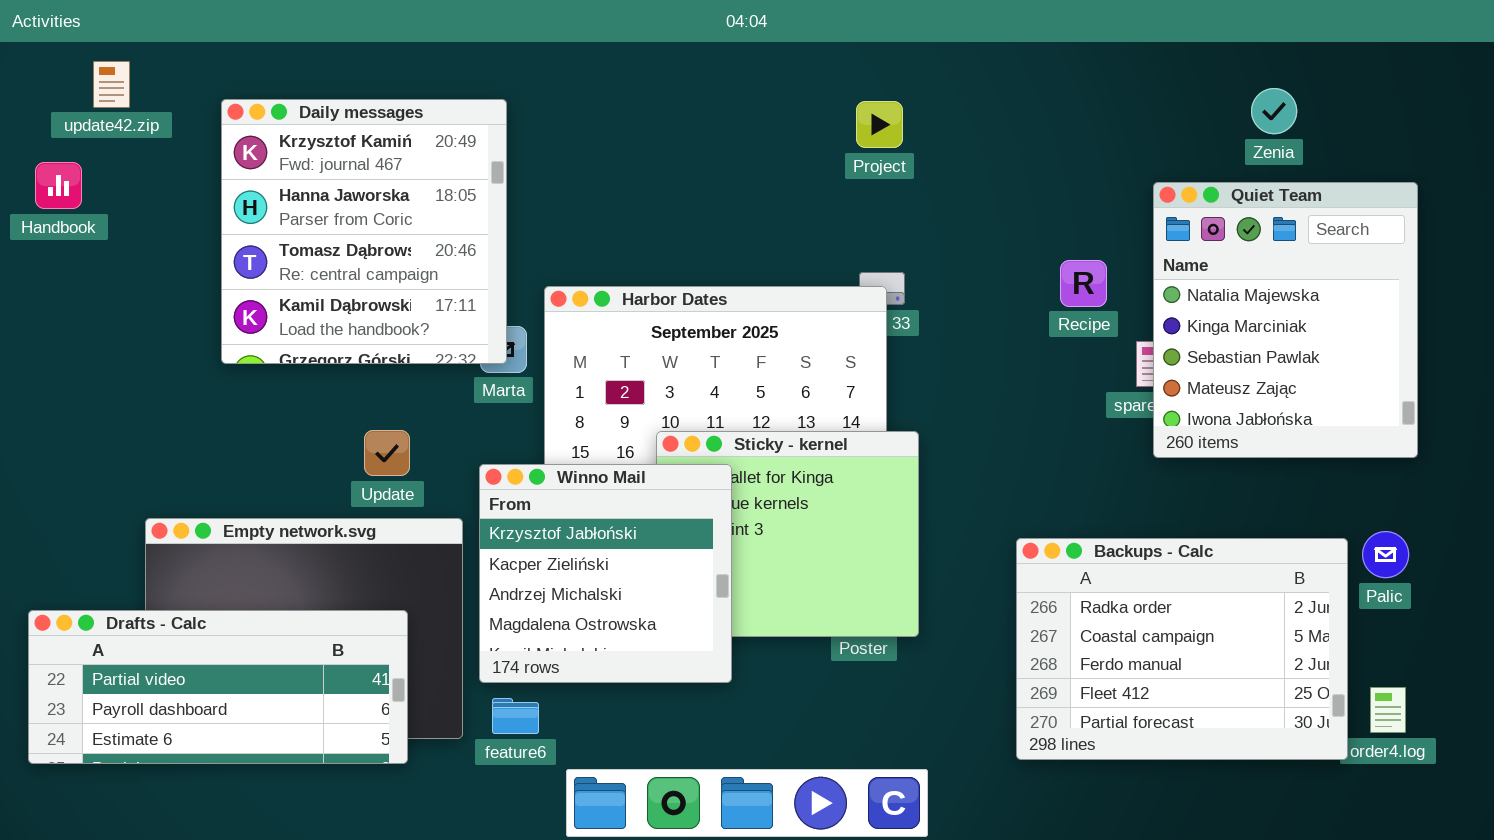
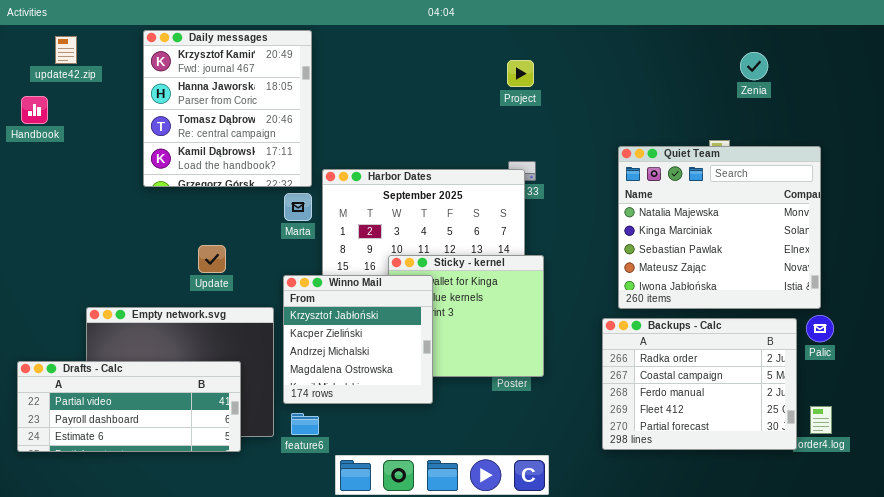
Daily messages: [221,99,507,364] -> [143,30,312,187], moved
Quiet Team: [1153,182,1418,458] -> [618,146,821,309], moved, resized
Update: [364,430,410,476] -> [198,245,226,273], moved

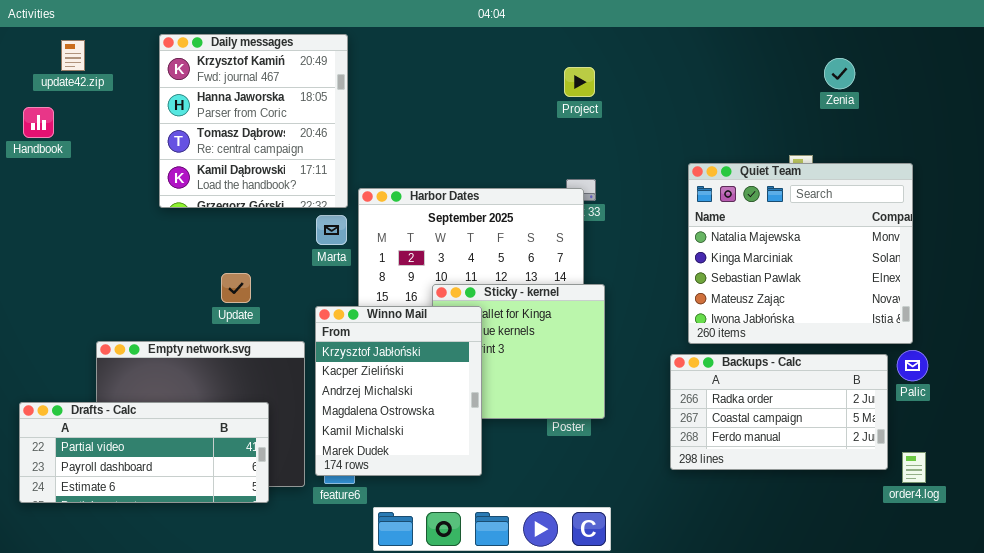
Winno Mail: [283,275,433,404] -> [315,306,482,476], resized
Backups - Calc: [602,318,797,450] -> [670,354,888,470], resized

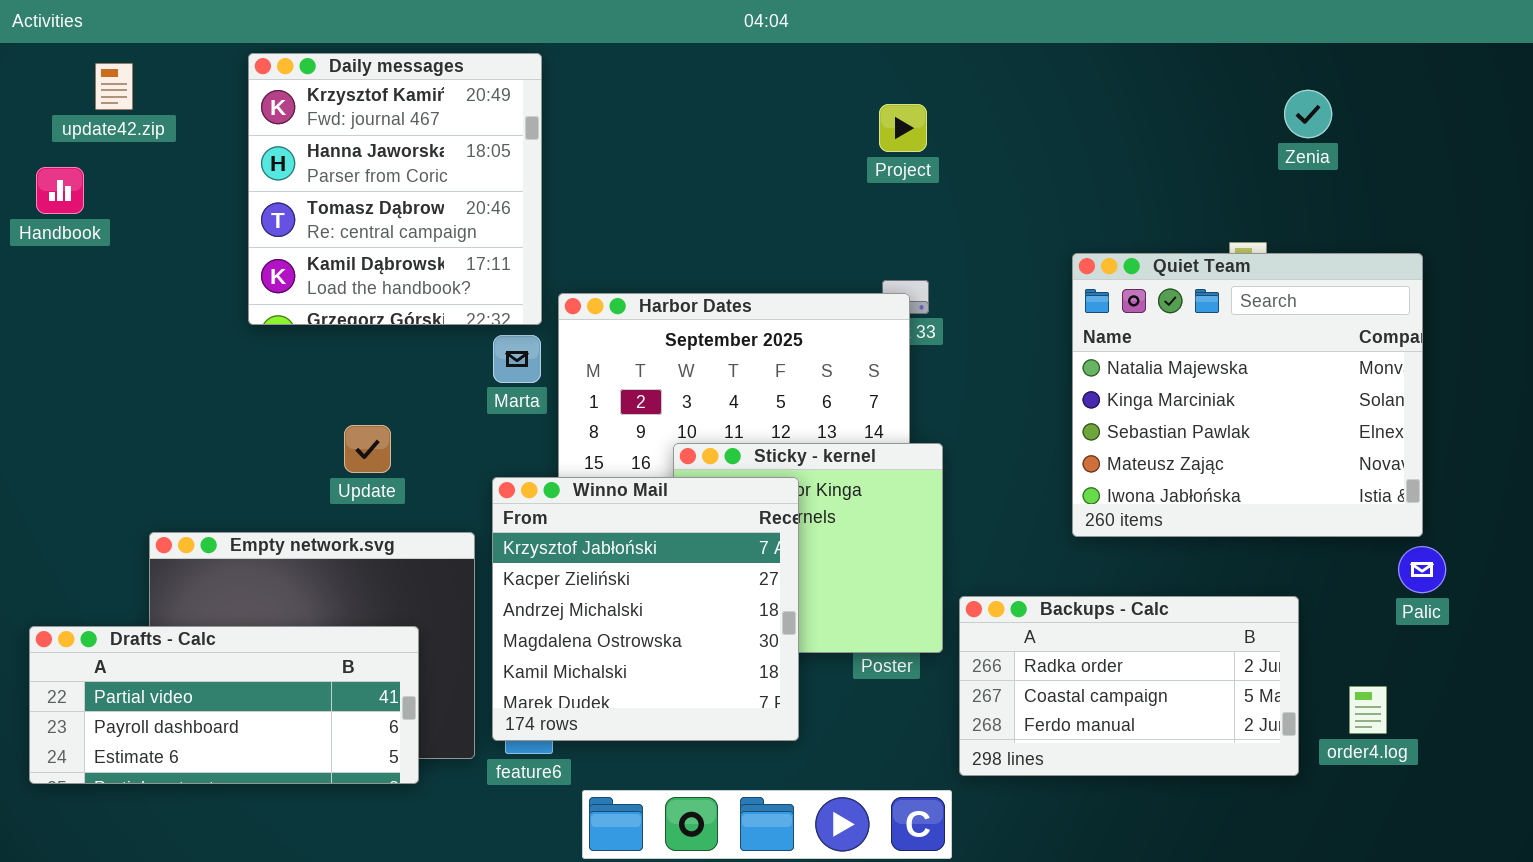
Winno Mail: [315,306,482,476] -> [492,477,799,741], resized
Backups - Calc: [670,354,888,470] -> [959,596,1299,776], moved
order4.log: [902,452,926,483] -> [1349,686,1387,734], moved

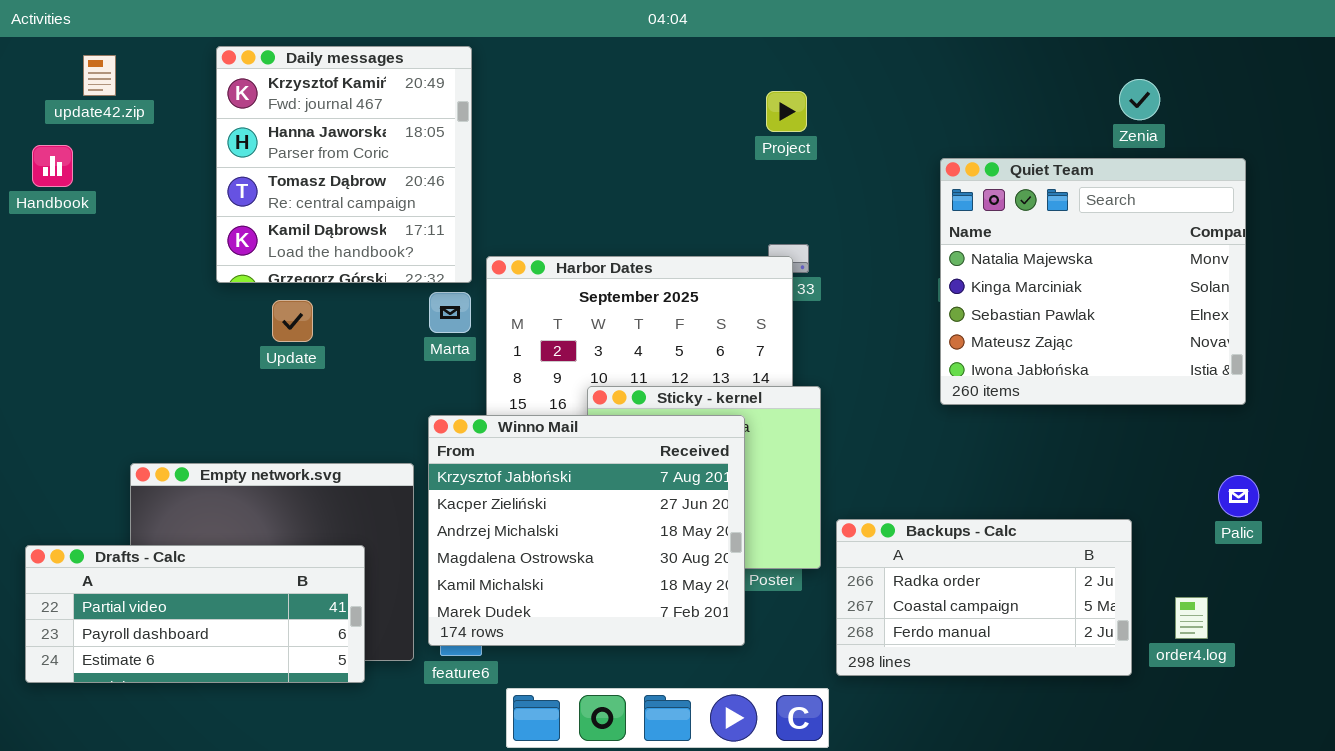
Quiet Team: [1072,253,1423,537] -> [940,158,1246,405], moved
Update: [344,425,391,473] -> [272,300,313,342], moved
Winno Mail: [492,477,799,741] -> [428,415,745,646], resized

